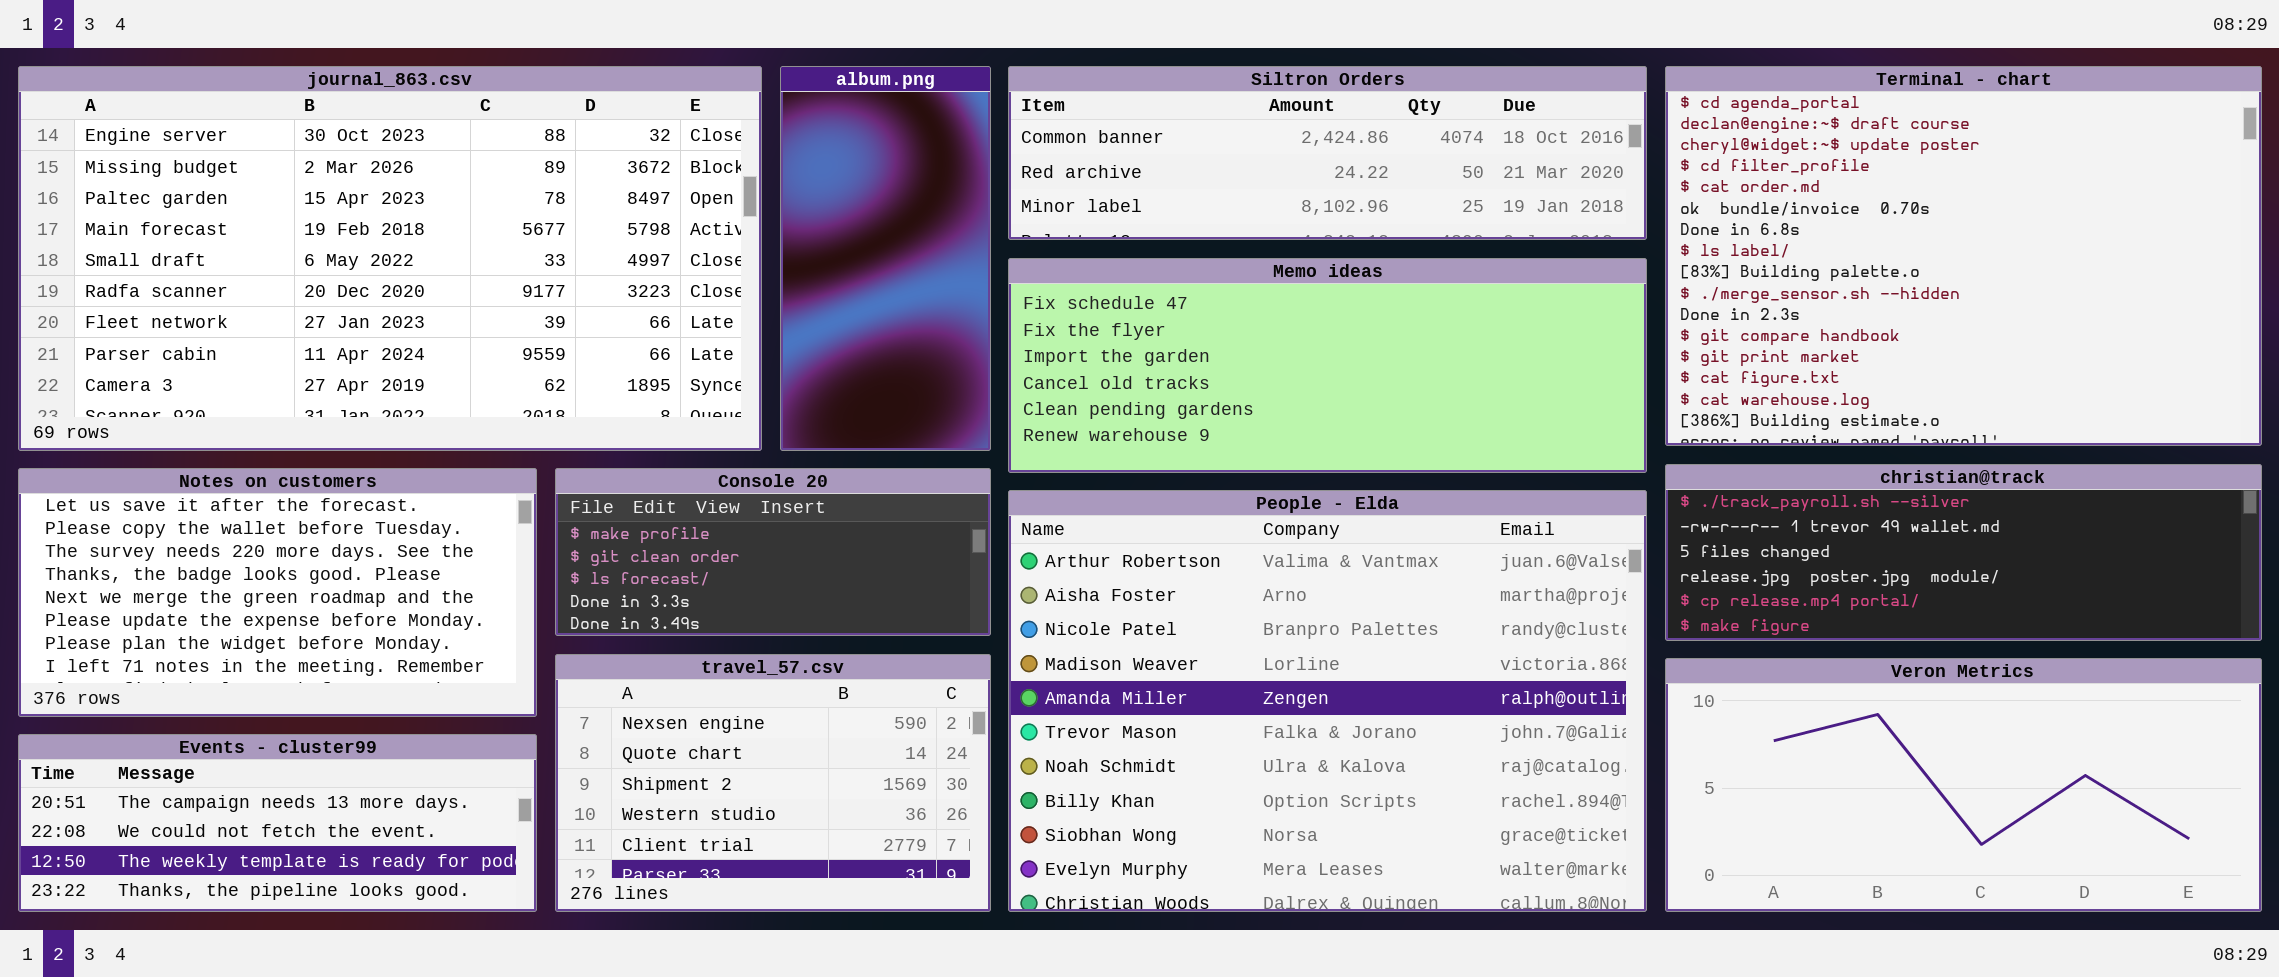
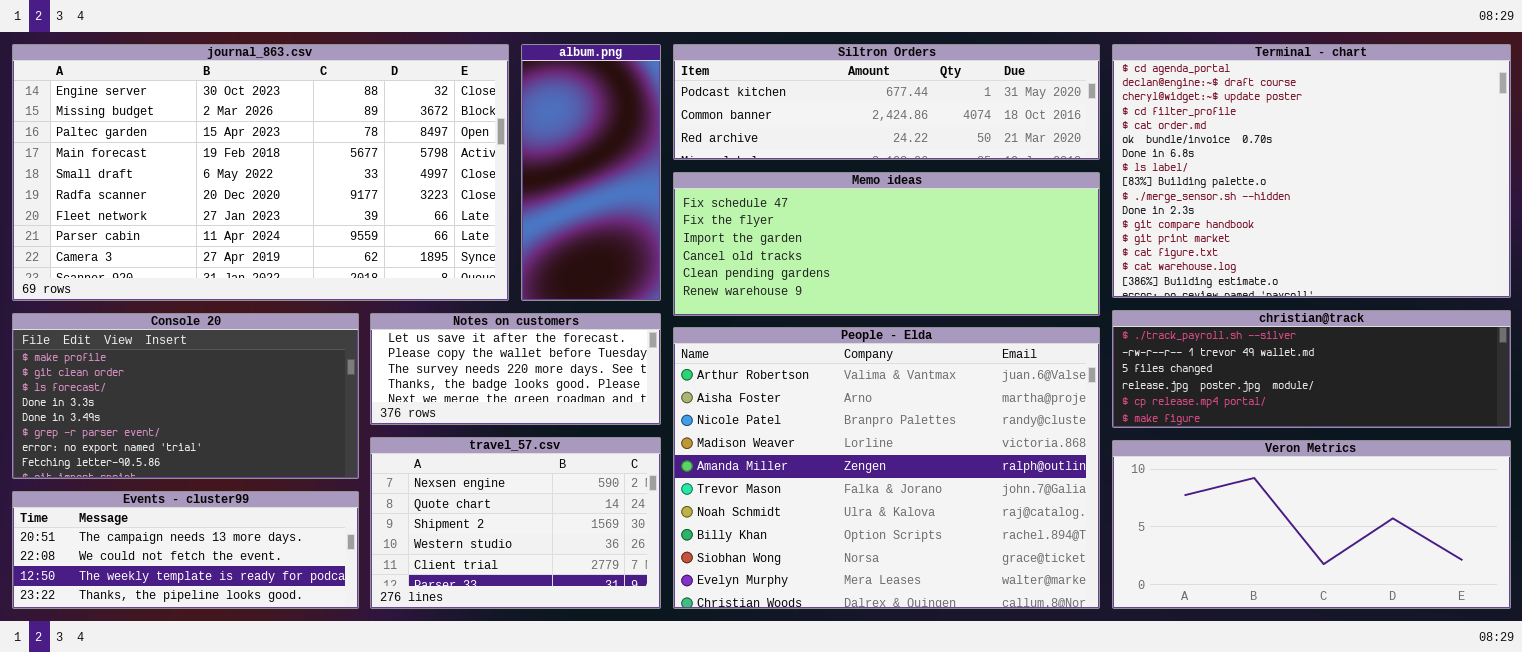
Siltron Orders: [1008,66,1647,240] -> [673,44,1100,160], scrolled up 1 row
Notes on customers: [18,468,537,717] -> [370,313,661,425], moved, resized
Console 20: [555,468,991,636] -> [12,313,359,479], moved, resized

